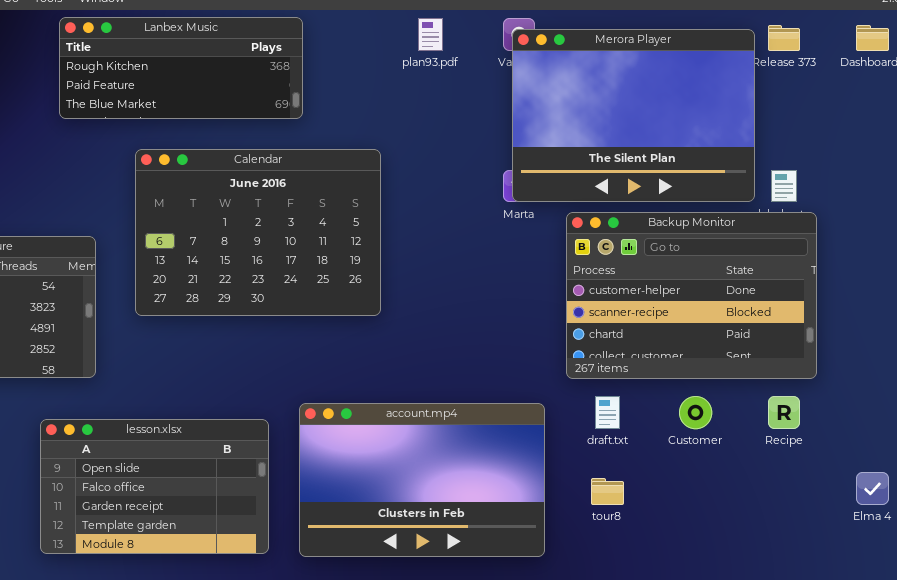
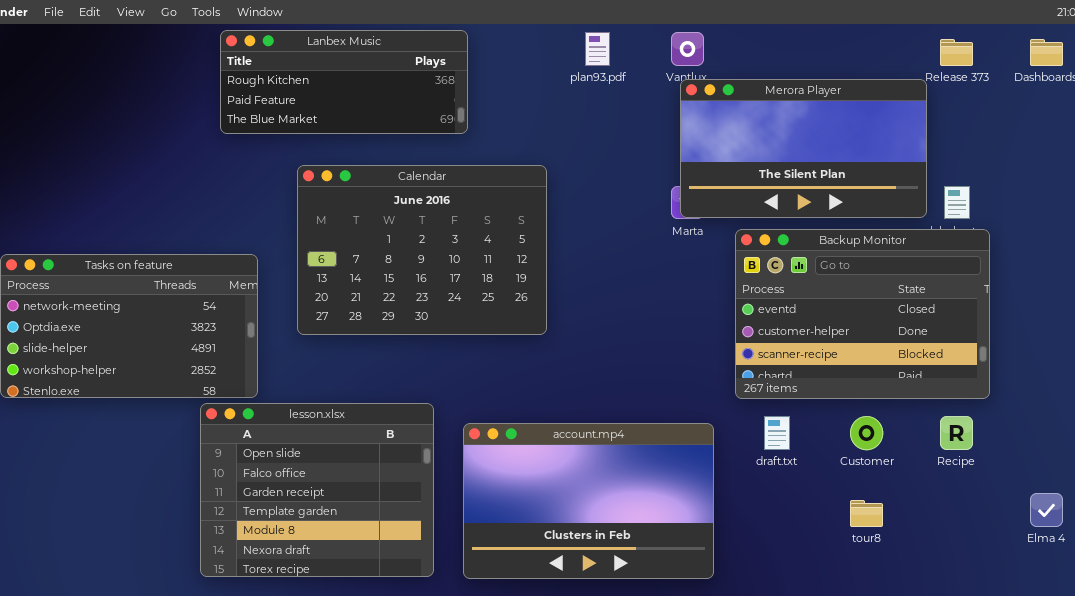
Merora Player: [512,29,755,202] -> [680,79,927,218], resized
Backup Monitor: [566,212,817,379] -> [735,229,990,399], scrolled up 1 row
lesson.xlsx: [40,419,269,554] -> [200,403,434,577], resized
tour8: [591,478,624,505] -> [850,500,883,527], moved

